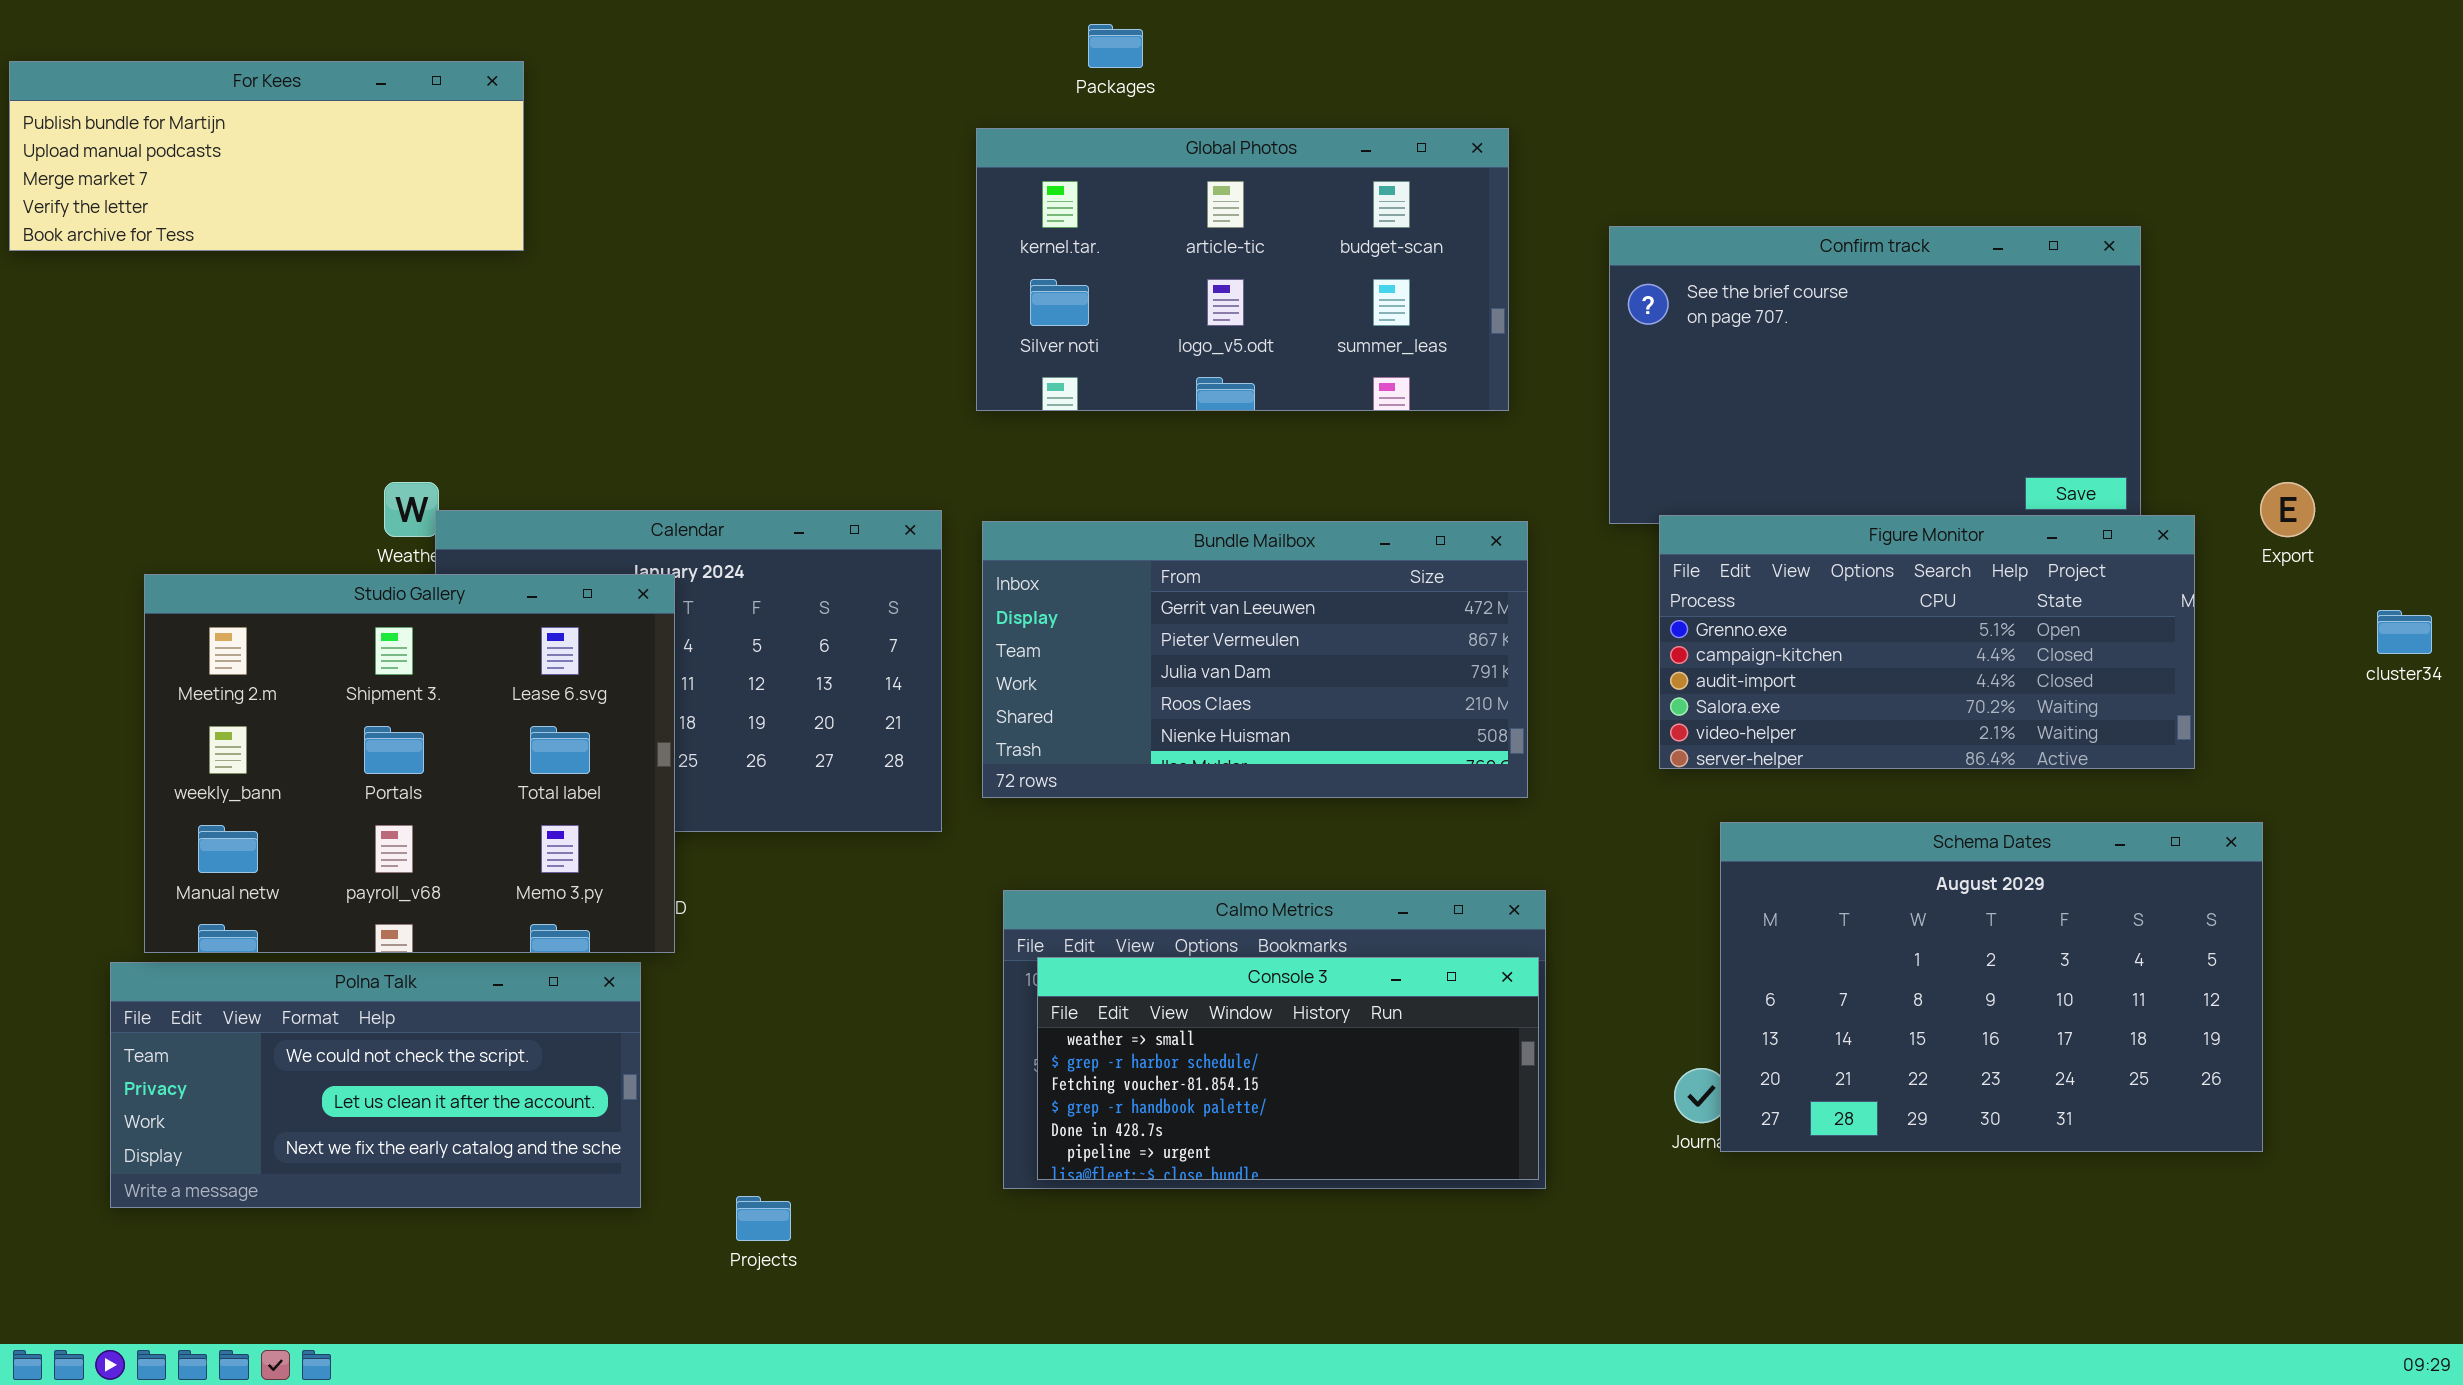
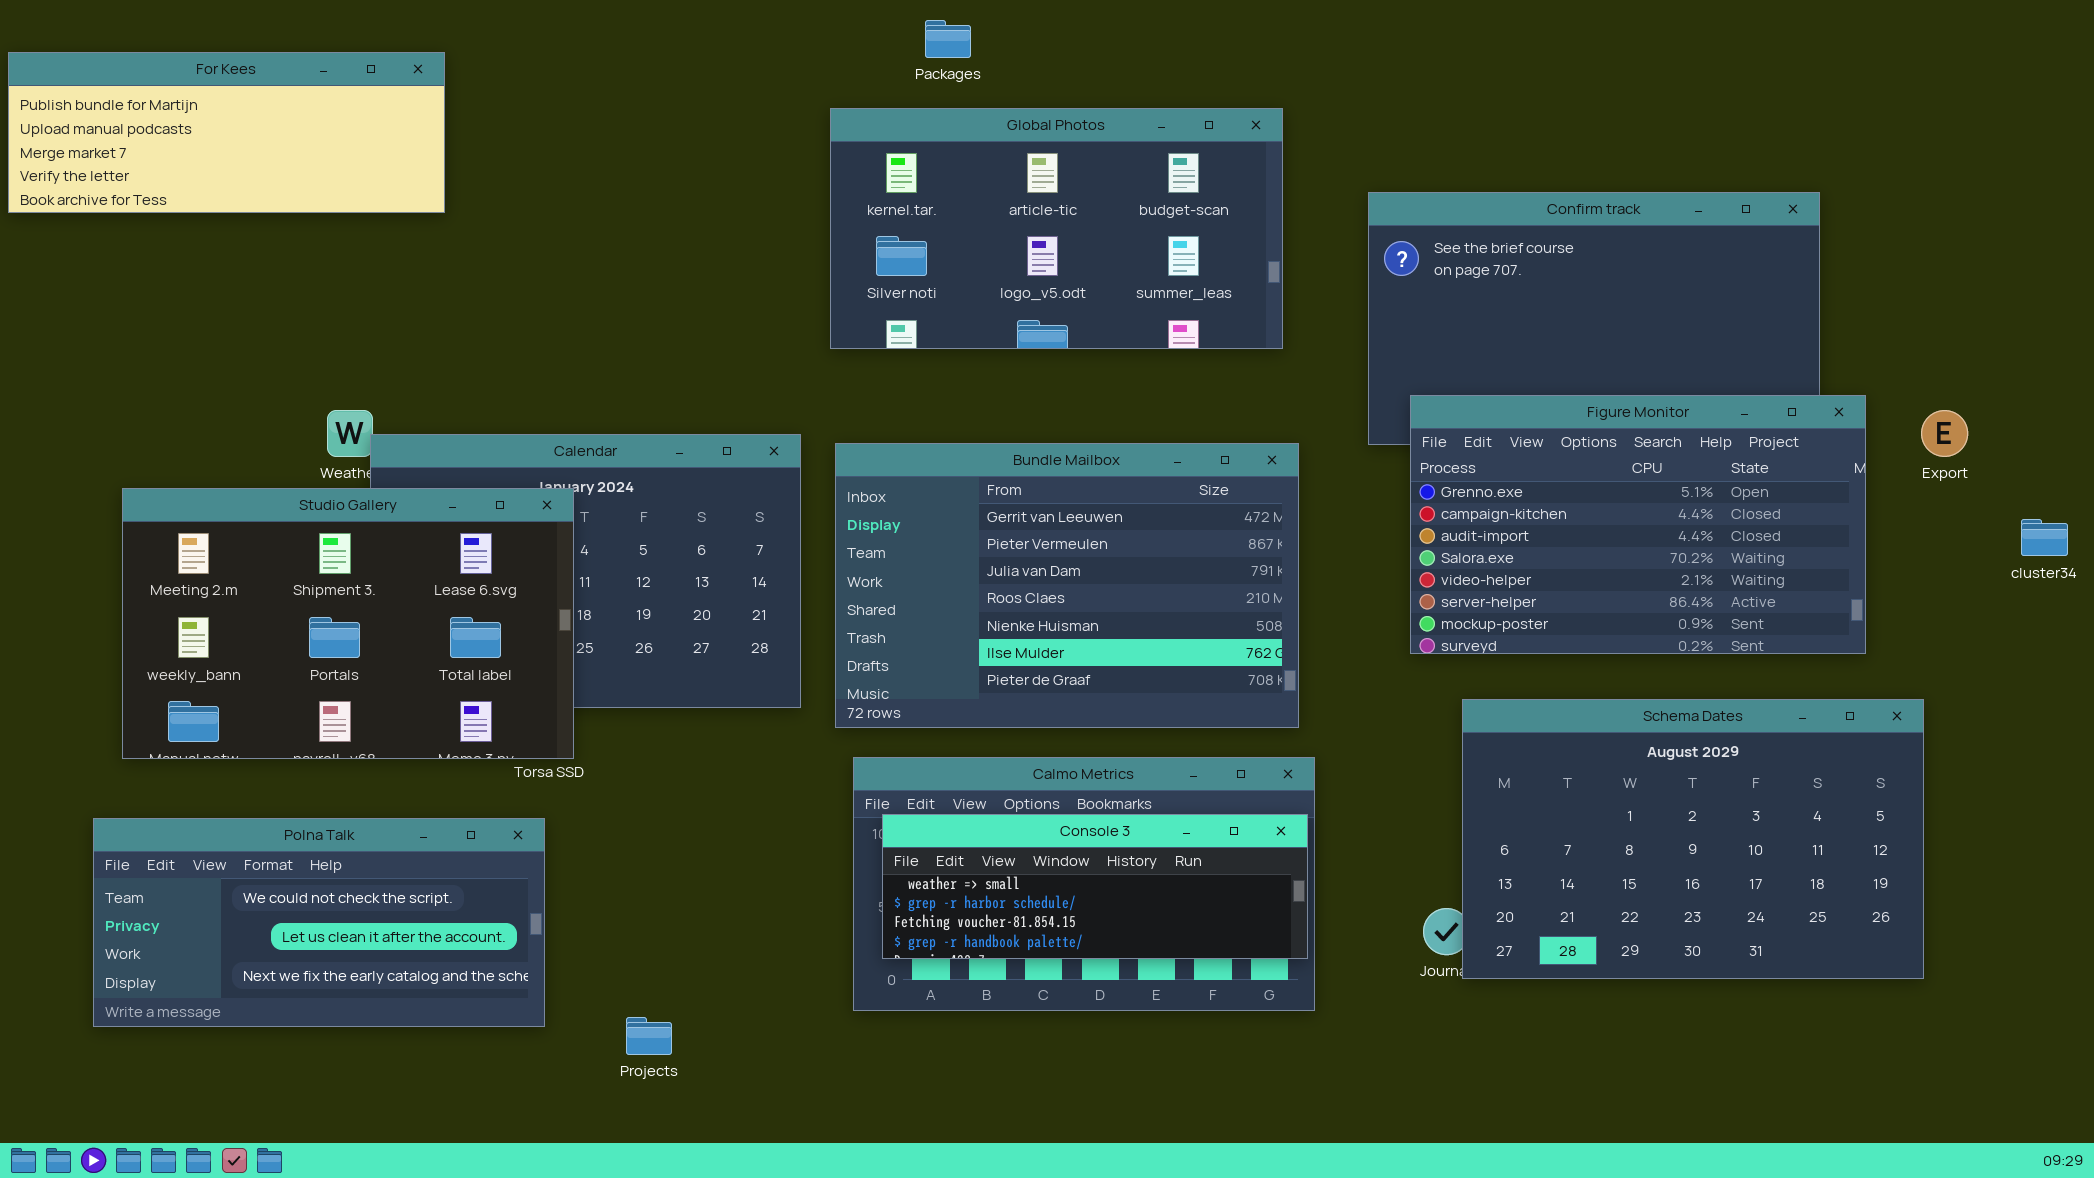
Figure Monitor: [1659,515,2195,769] -> [1410,395,1866,654], resized
Bundle Mailbox: [982,521,1528,798] -> [835,443,1299,728], resized
Studio Gallery: [144,574,675,953] -> [122,488,574,759], resized
Console 3: [1037,957,1539,1180] -> [882,814,1308,959], resized

